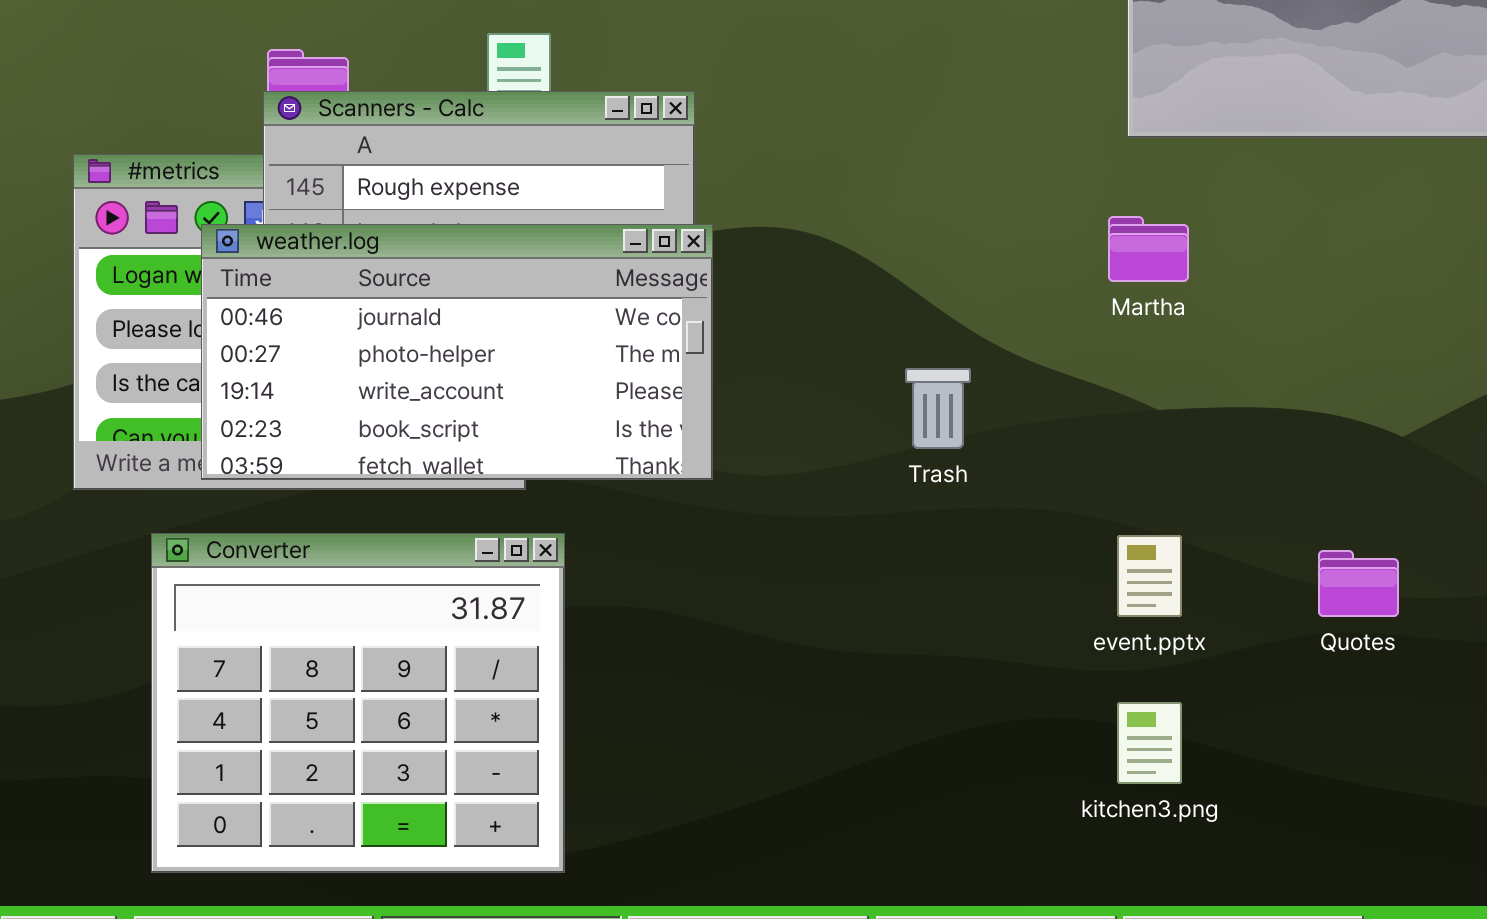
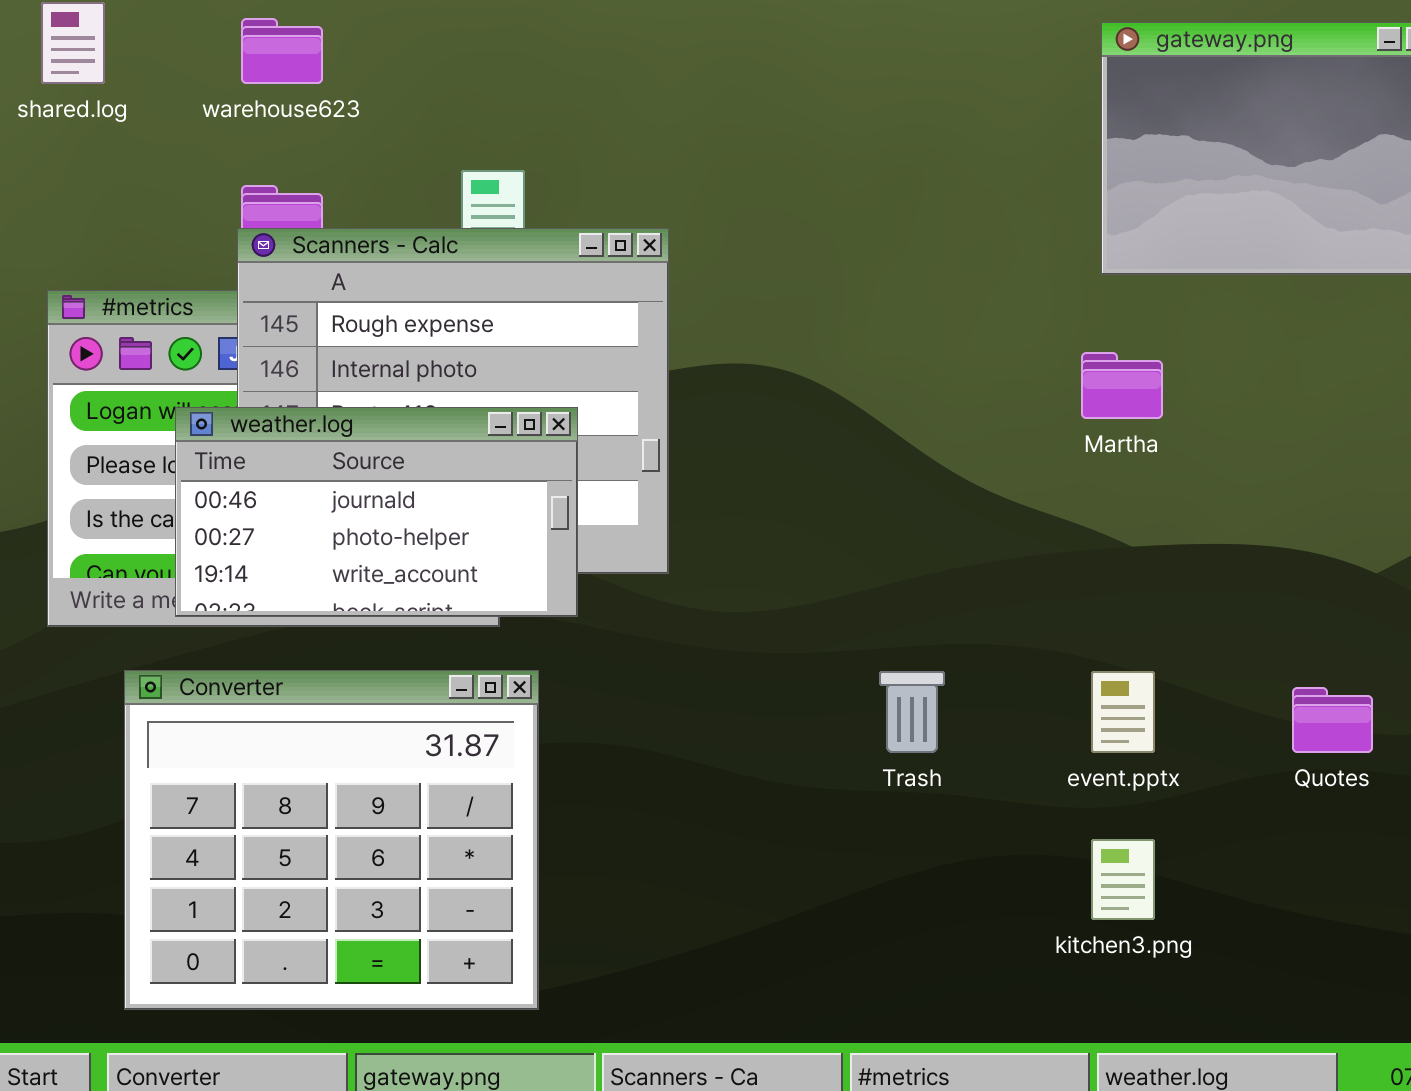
weather.log: [201,224,713,480] -> [175,407,578,617], resized
Trash: [905,368,971,449] -> [879,671,945,753], moved

